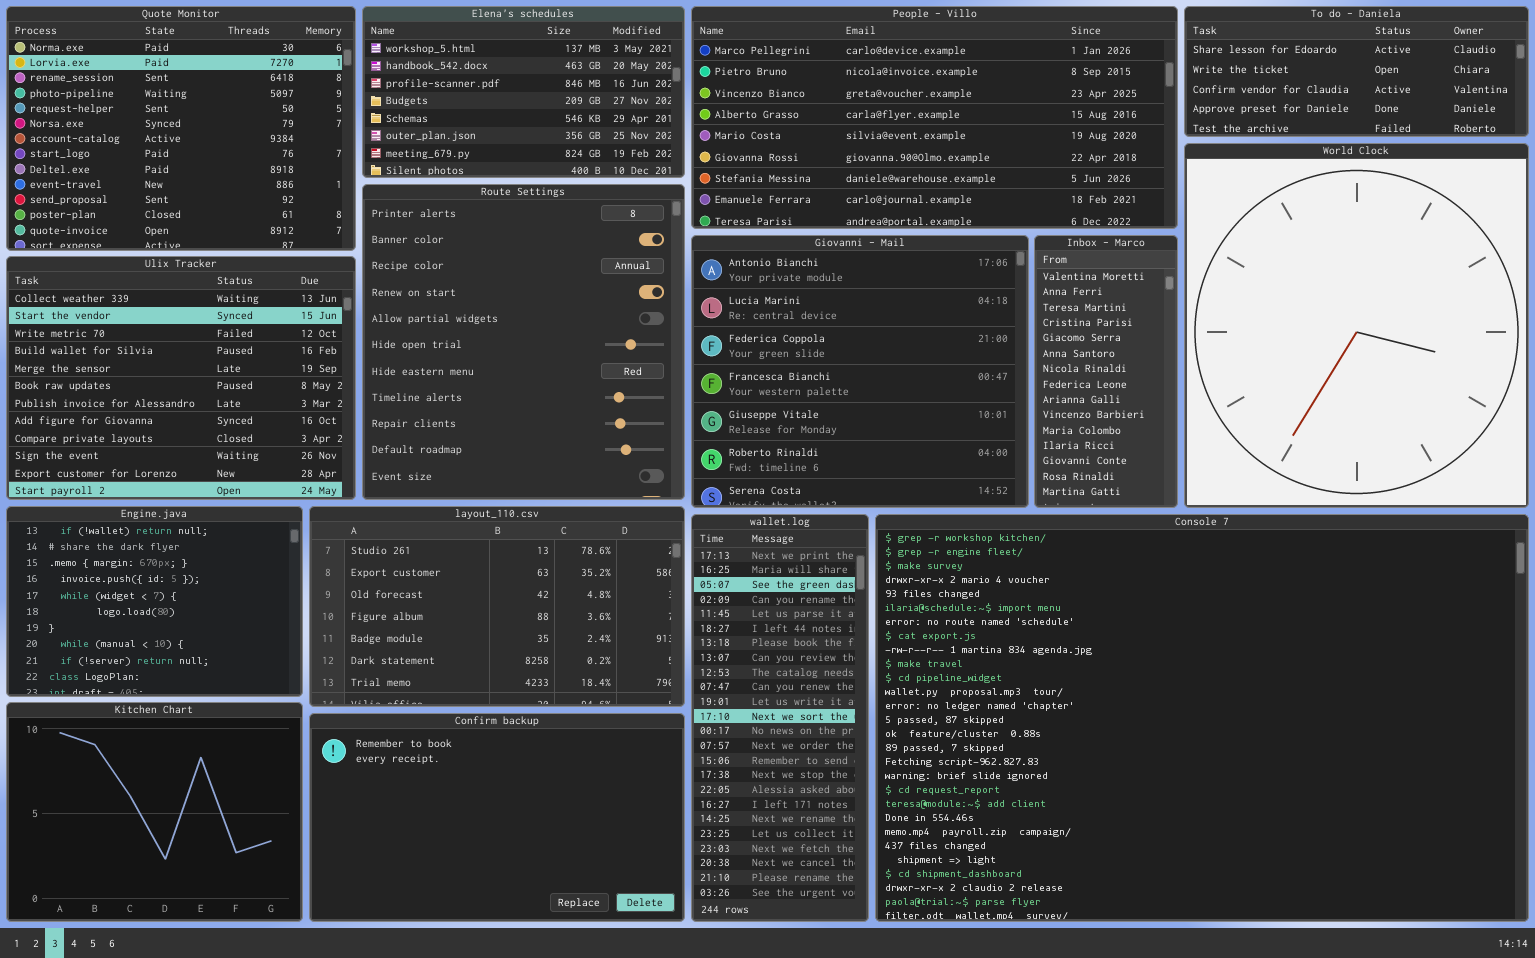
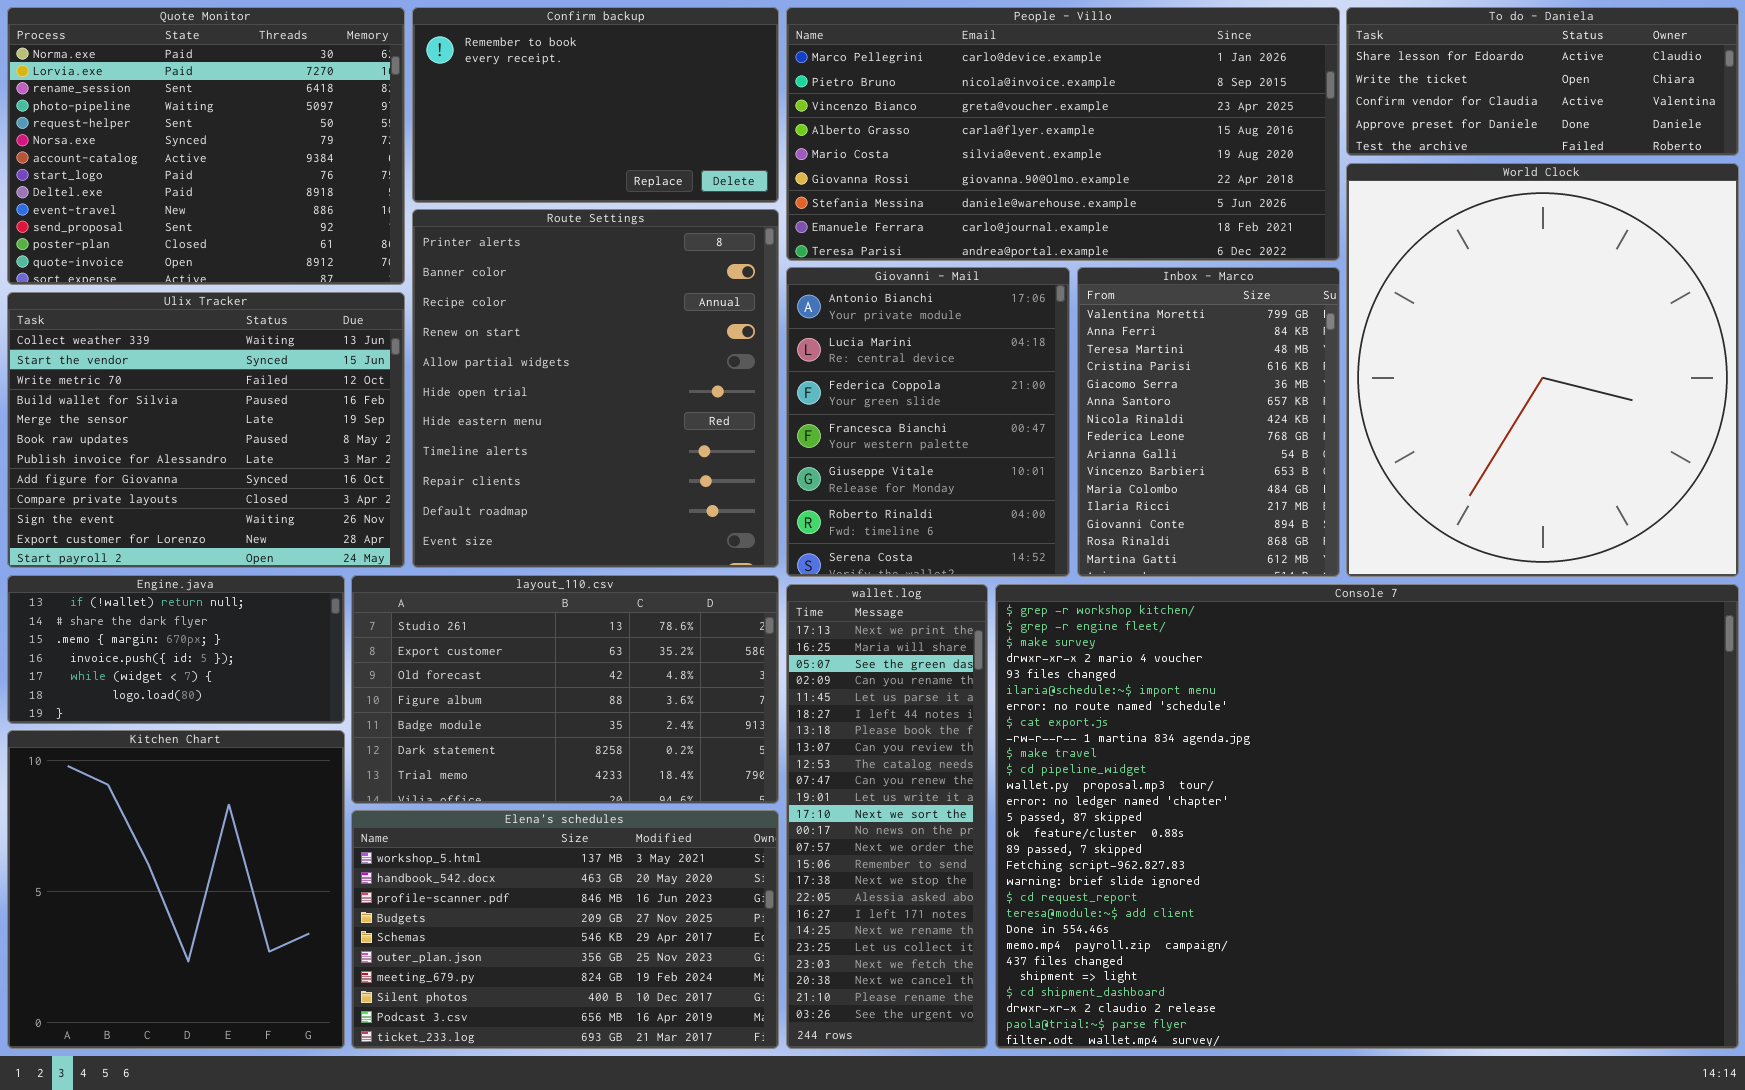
Elena's schedules: [362,6,685,178] -> [351,810,779,1049], moved, resized
Giovanni - Mail: [691,235,1029,508] -> [786,267,1070,577], resized
Inbox - Marco: [1034,235,1178,508] -> [1077,267,1340,577], resized
Engine.java: [6,506,303,697] -> [7,575,345,724], resized
Kitchen Chart: [6,702,303,922] -> [7,730,345,1049], resized
Confirm backup: [309,713,685,922] -> [412,7,779,203], moved, resized

